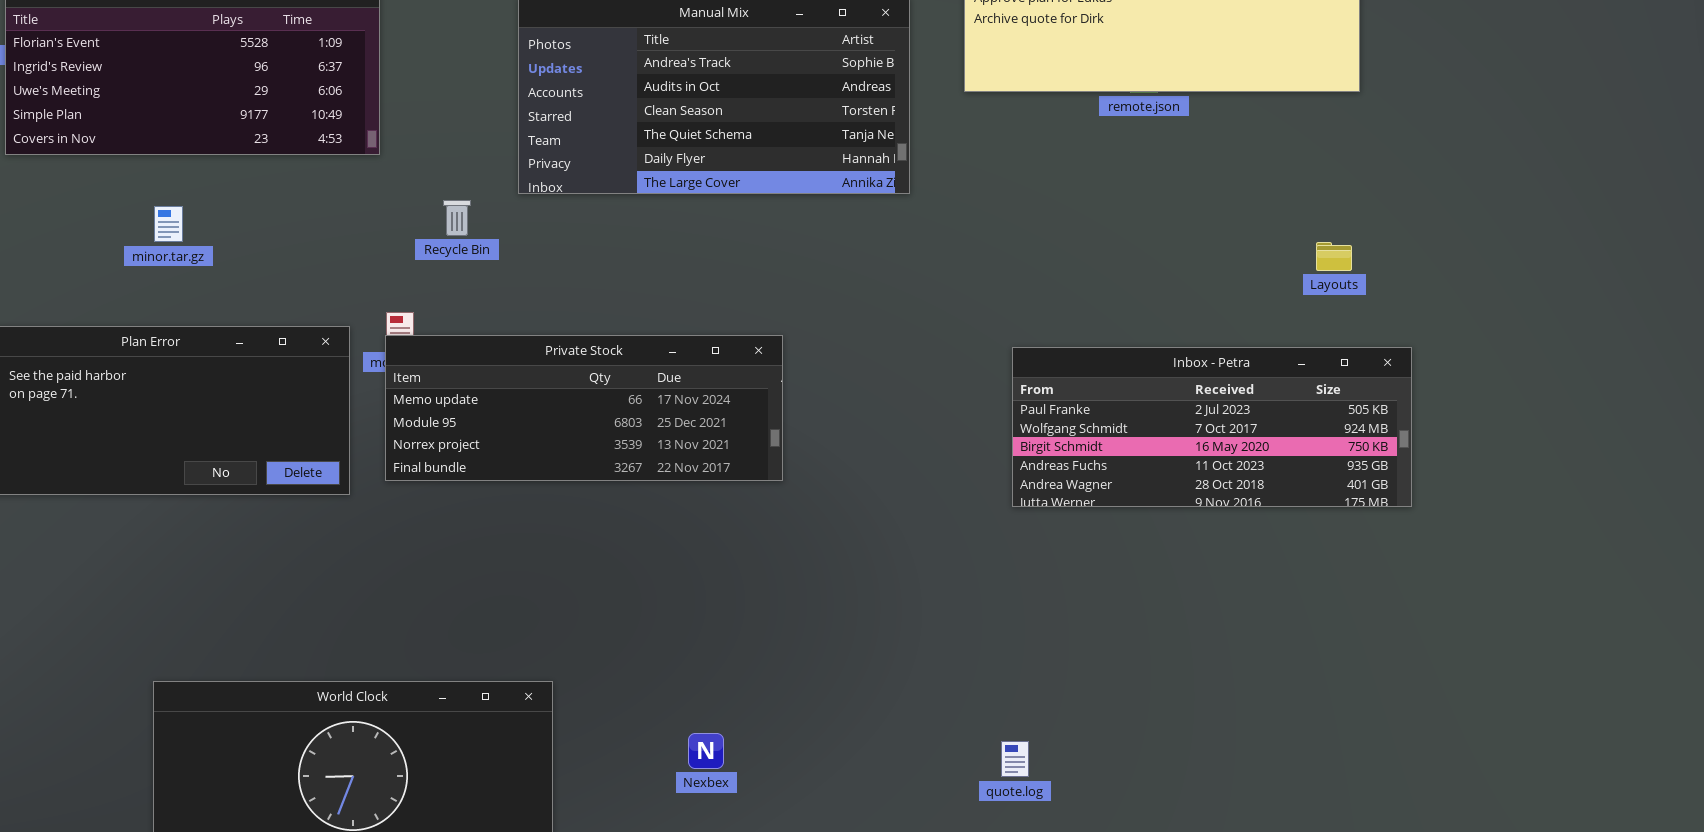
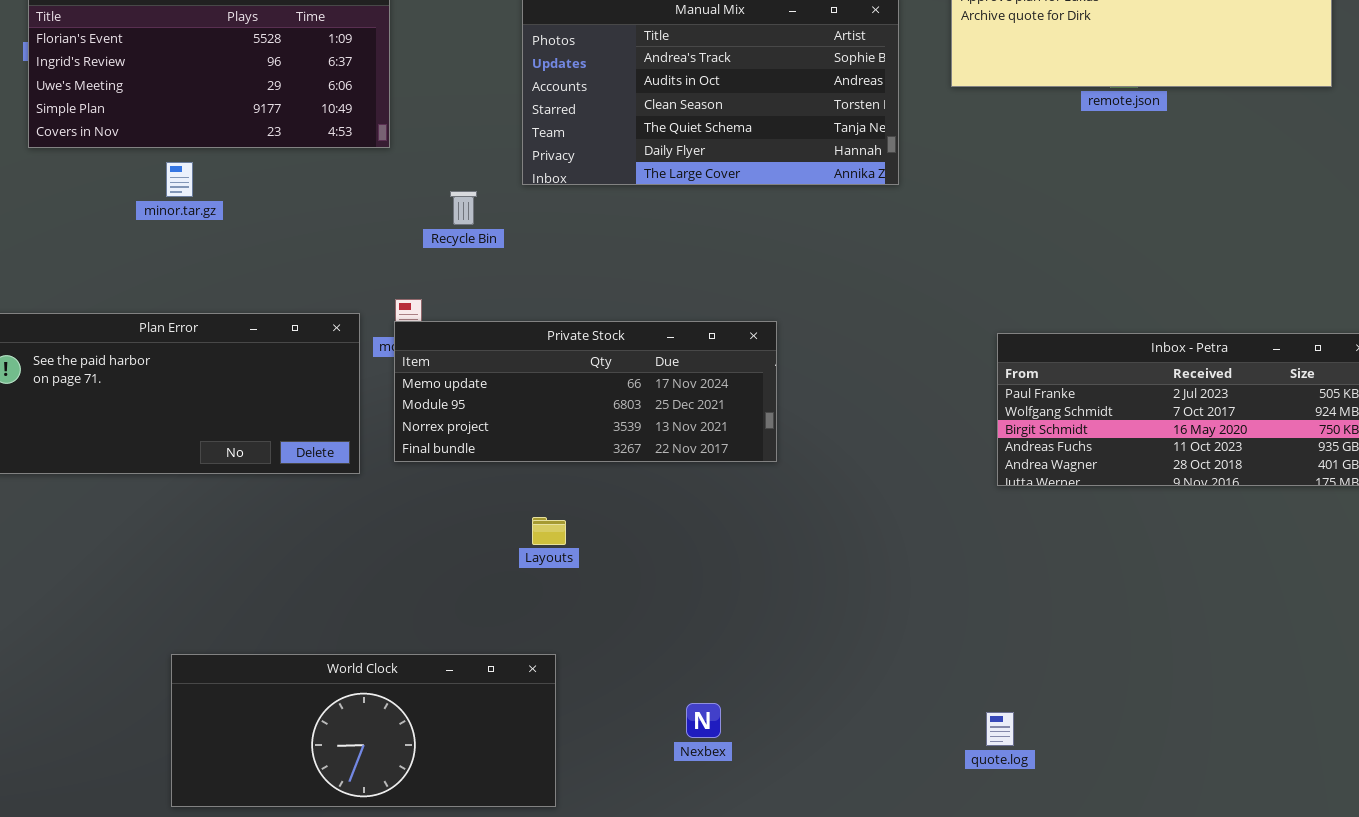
minor.tar.gz: [154,206,183,242] -> [166,162,193,197], moved
Layouts: [1316,242,1352,271] -> [532,517,566,545], moved

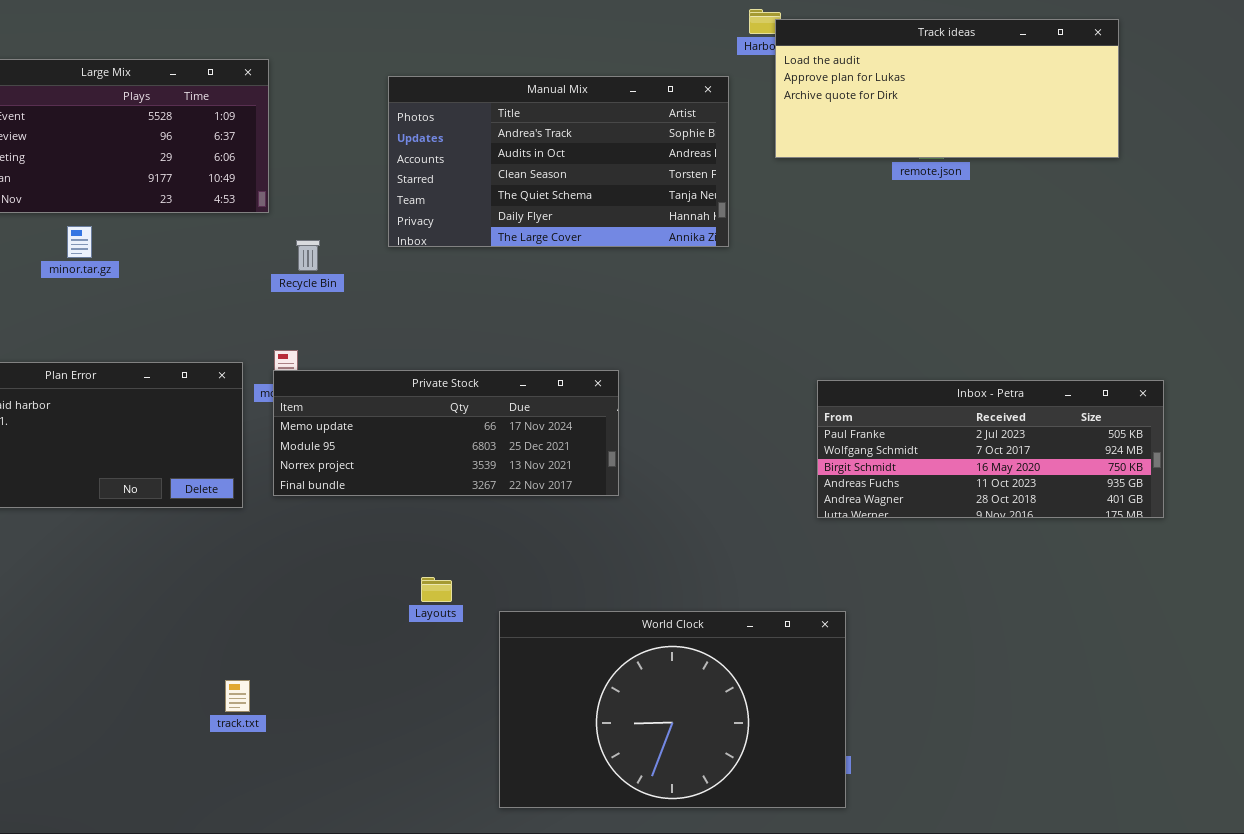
Recycle Bin: [450,191,477,225] -> [296,240,320,271], moved
Layouts: [532,517,566,545] -> [421,577,452,602], moved
World Clock: [171,654,556,807] -> [499,611,846,808], moved, resized

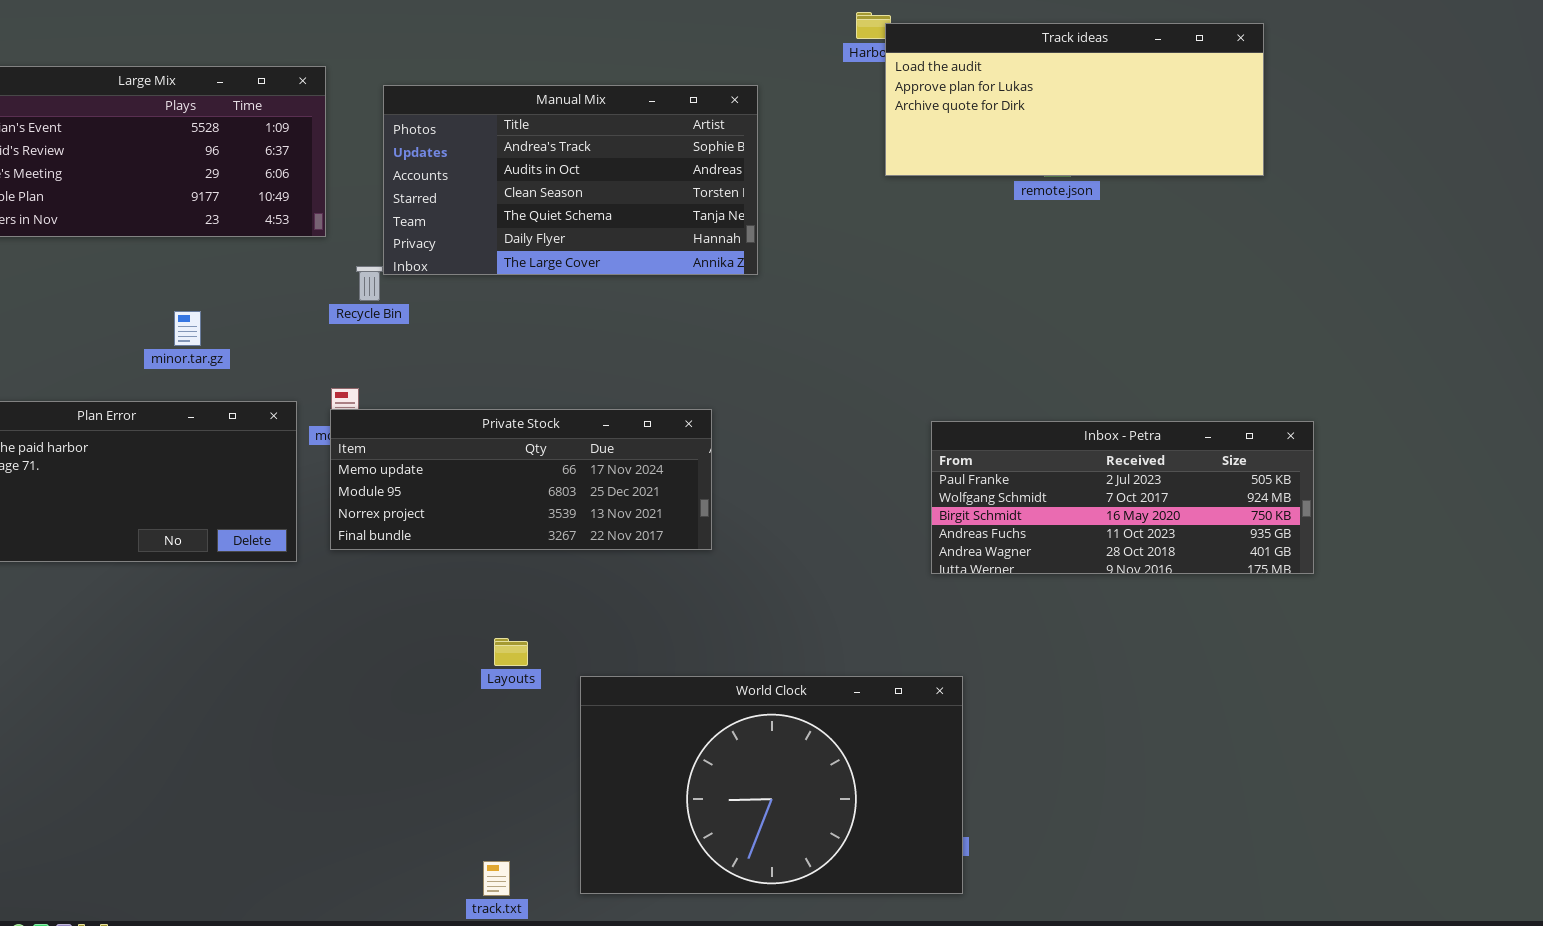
Manual Mix: [388,76,729,247] -> [383,85,758,275], moved
minor.tar.gz: [67,226,92,258] -> [174,311,201,346], moved
track.txt: [225,680,250,712] -> [483,861,510,896], moved

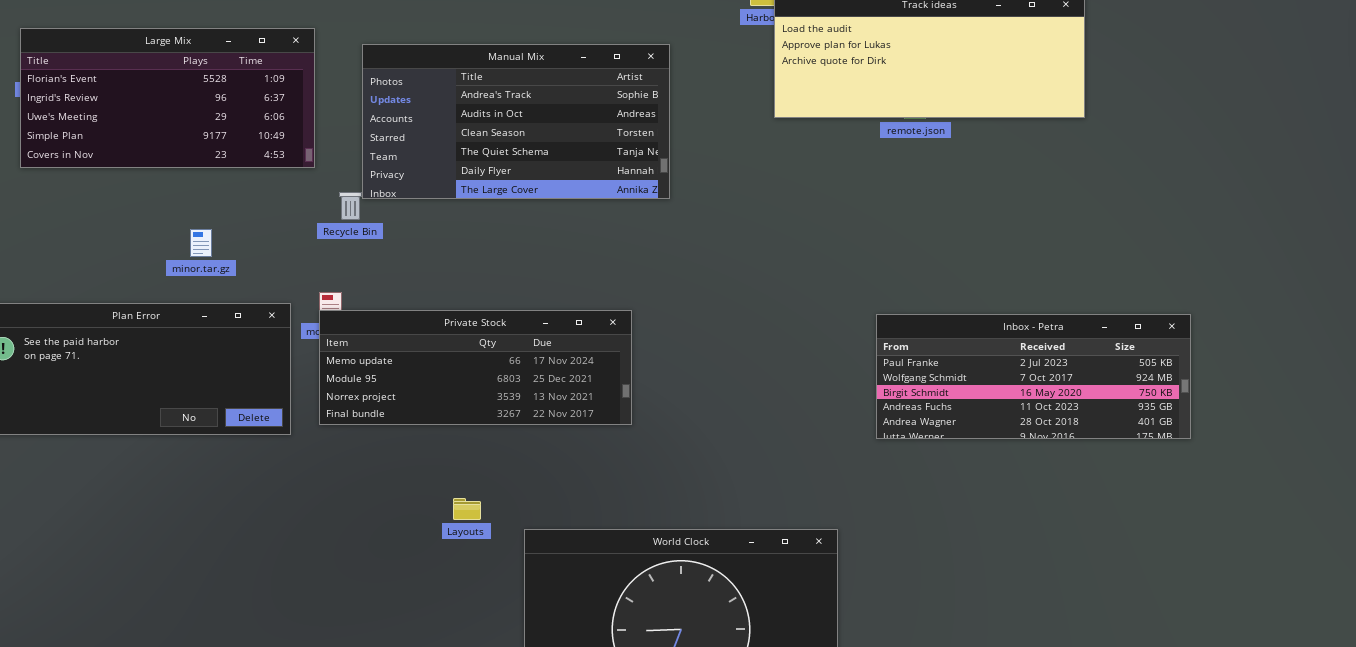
Inbox - Petra: [931,421,1314,574] -> [876,314,1191,439], moved

